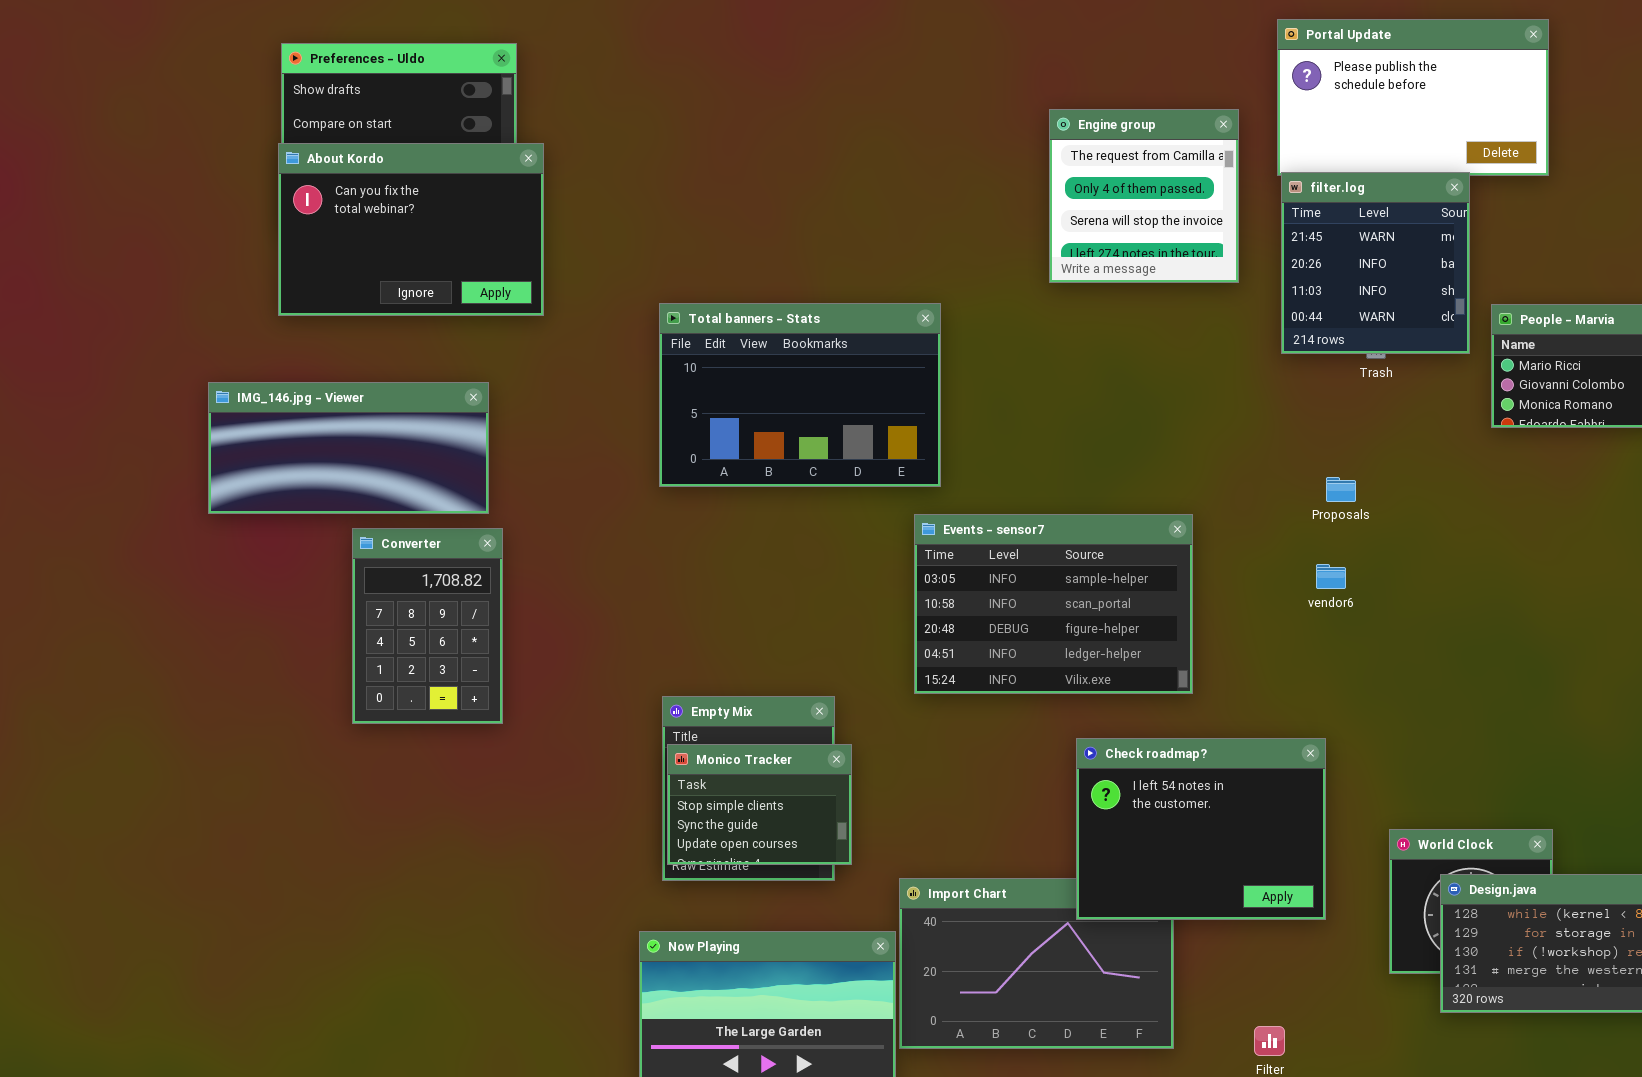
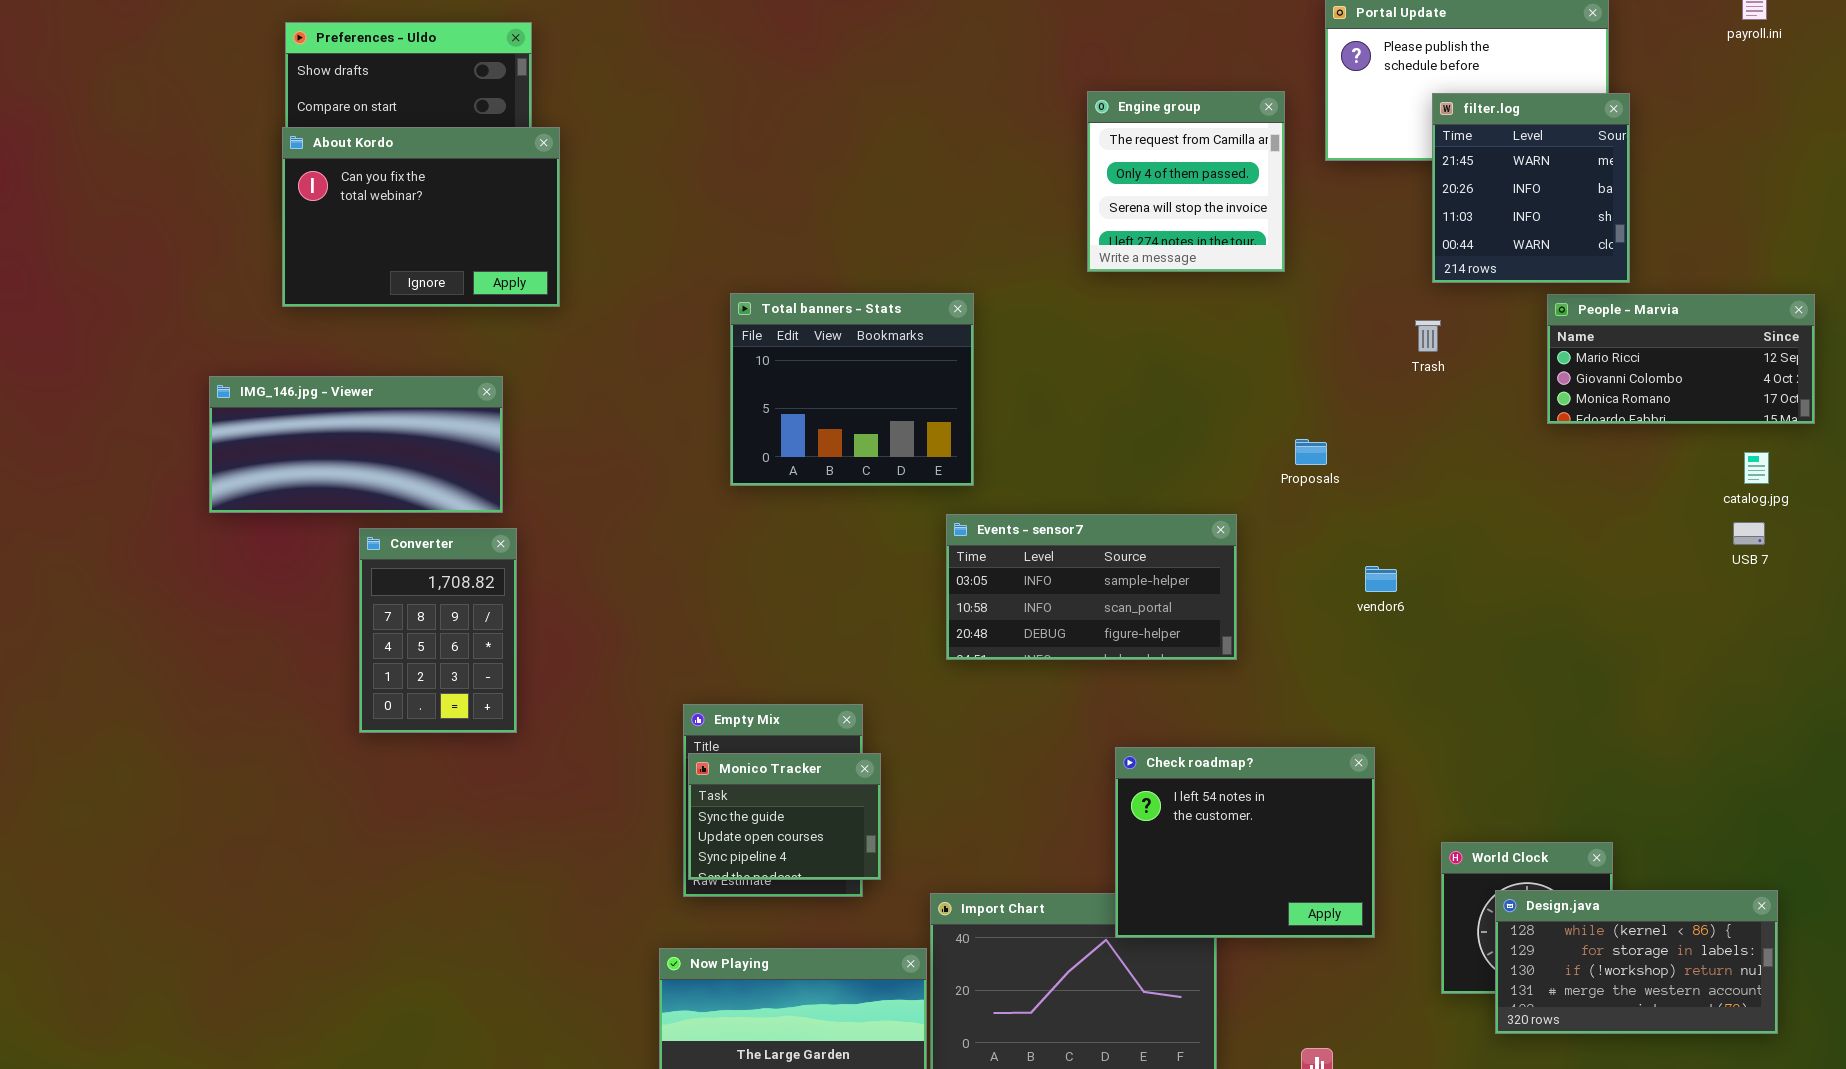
filter.log: [1281,172,1470,354] -> [1432,93,1630,283], moved
Total banners - Stats: [659,303,941,487] -> [730,293,974,486], resized
Proposals: [1326,477,1356,502] -> [1295,439,1327,465], moved
Events - sensor7: [914,514,1193,694] -> [946,514,1237,660], resized
Monico Tracker: [667,744,852,865] -> [688,753,881,880], scrolled down 1 row

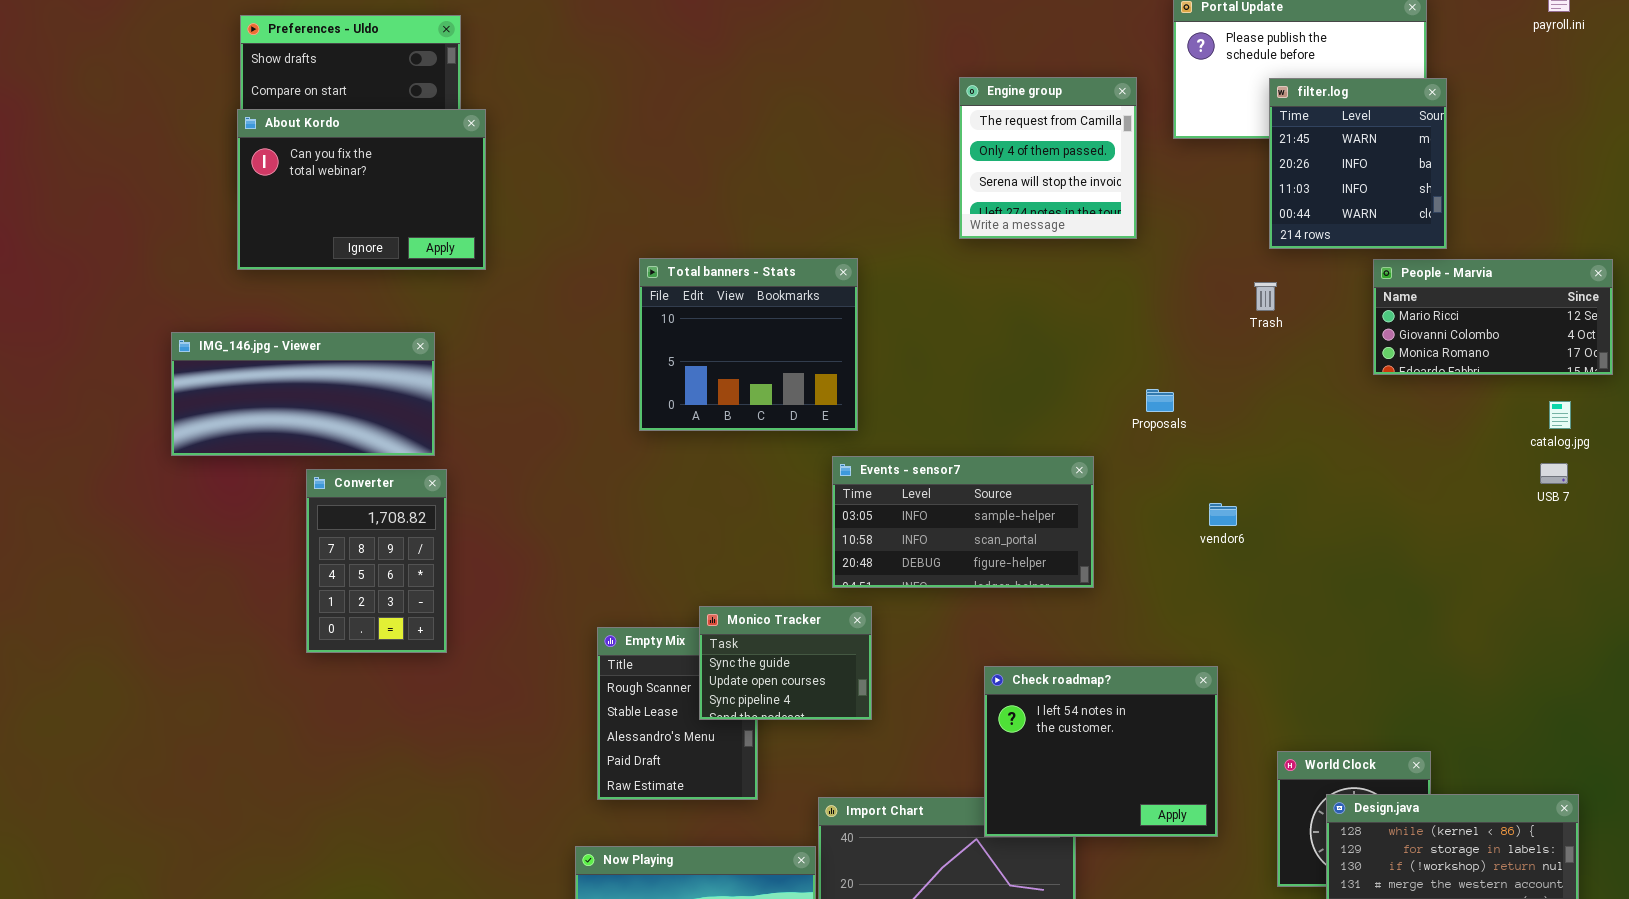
Monico Tracker: [688,753,881,880] -> [699,606,872,720], moved

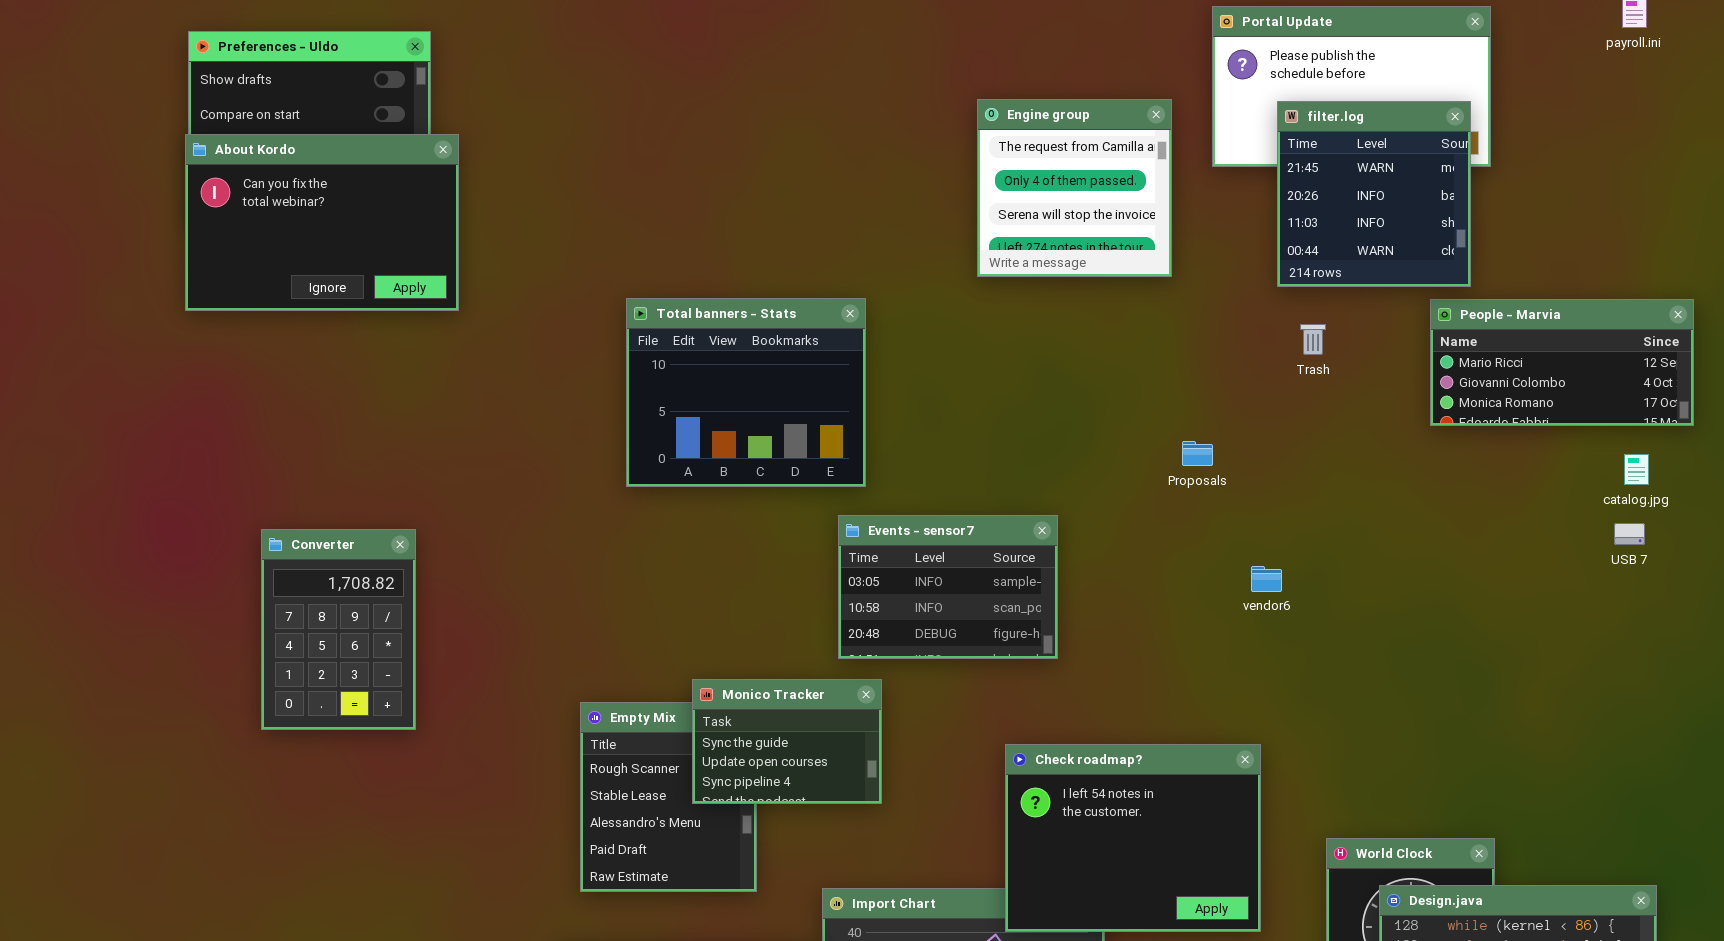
filter.log: [1269,78,1447,249] -> [1277,101,1471,287], moved
IMG_146.jpg - Viewer: [171,332,435,456] -> none, closed
Events - sensor7: [832,456,1094,588] -> [838,515,1058,659], resized

